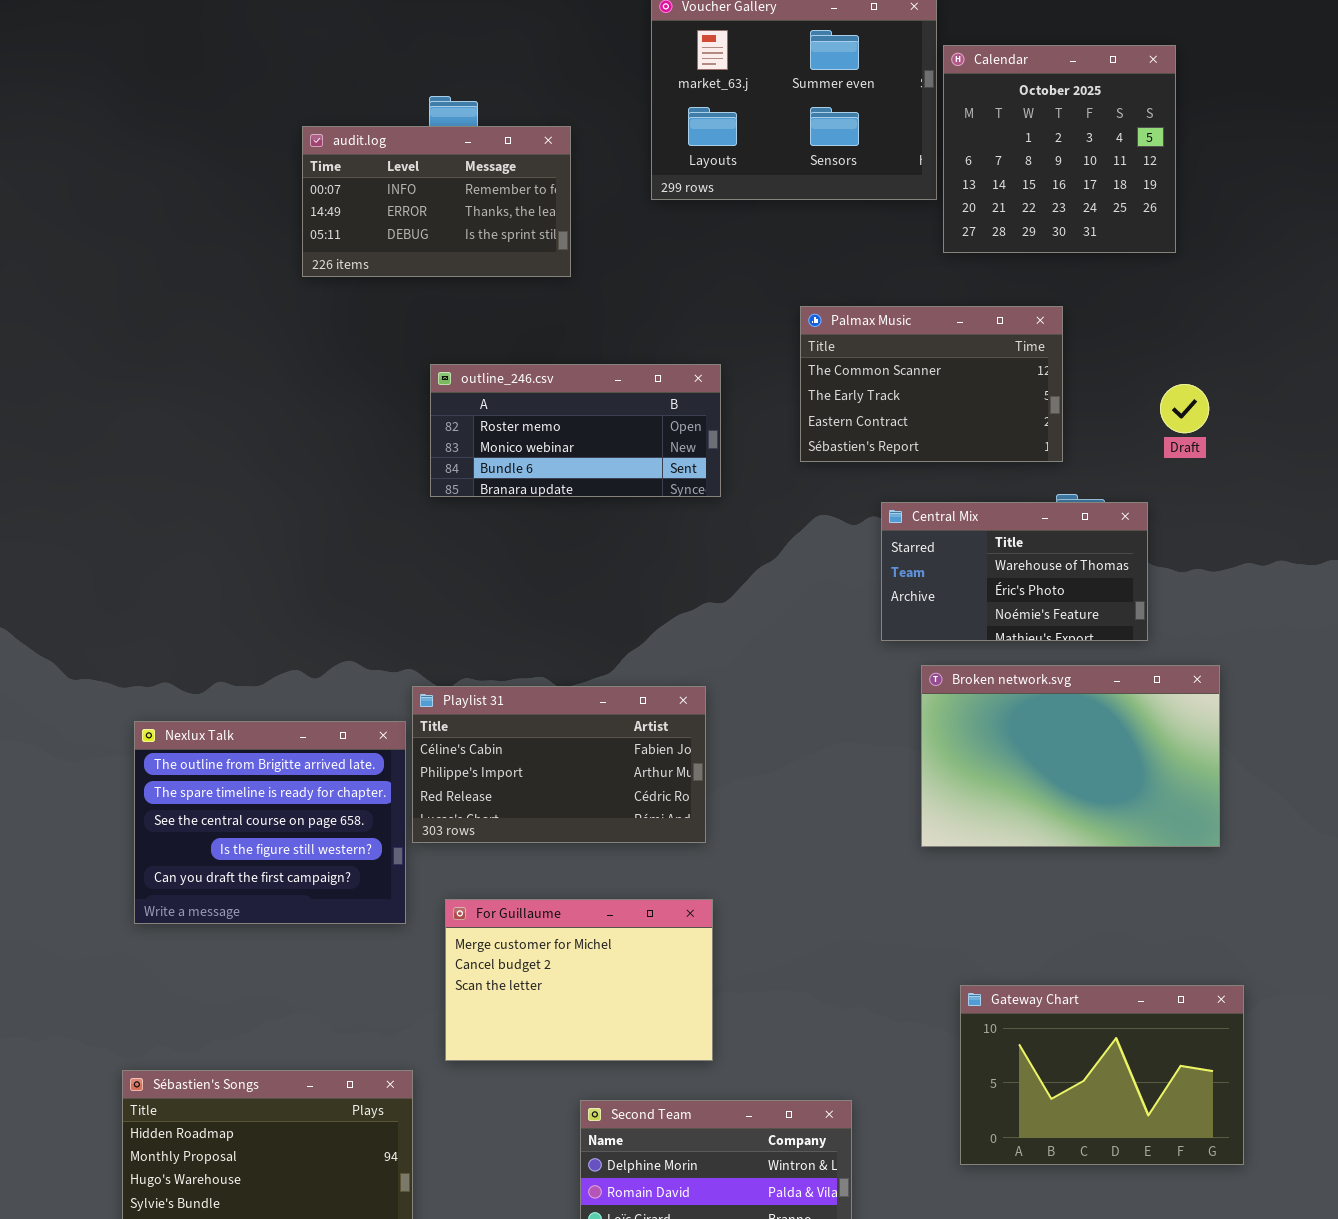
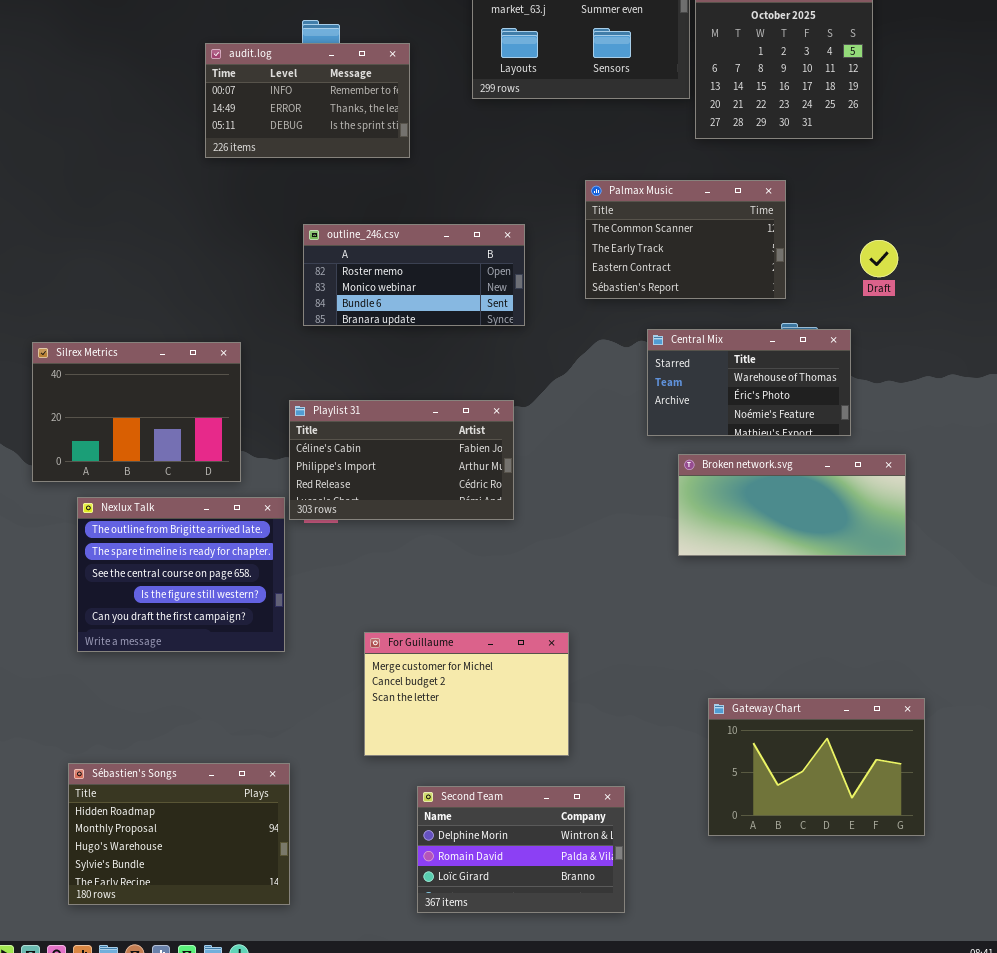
Silrex Metrics: none -> [32,342,241,482], opened
Broken network.svg: [921,665,1220,847] -> [678,454,906,556], resized
Playlist 31: [412,686,706,843] -> [289,400,514,520], moved
For Guillaume: [445,899,713,1061] -> [364,632,569,756], moved

